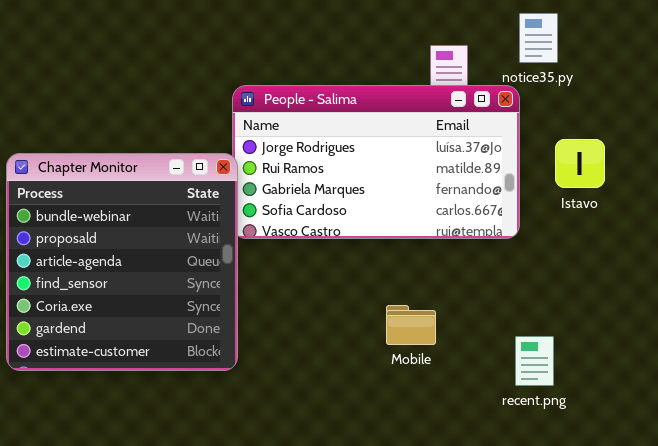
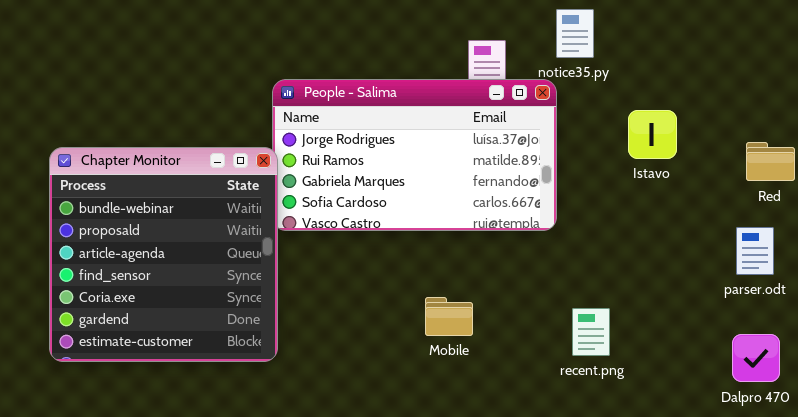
Istavo: [555,139,605,188] -> [628,110,677,159], moved
recent.png: [515,336,554,386] -> [572,308,610,356], moved

